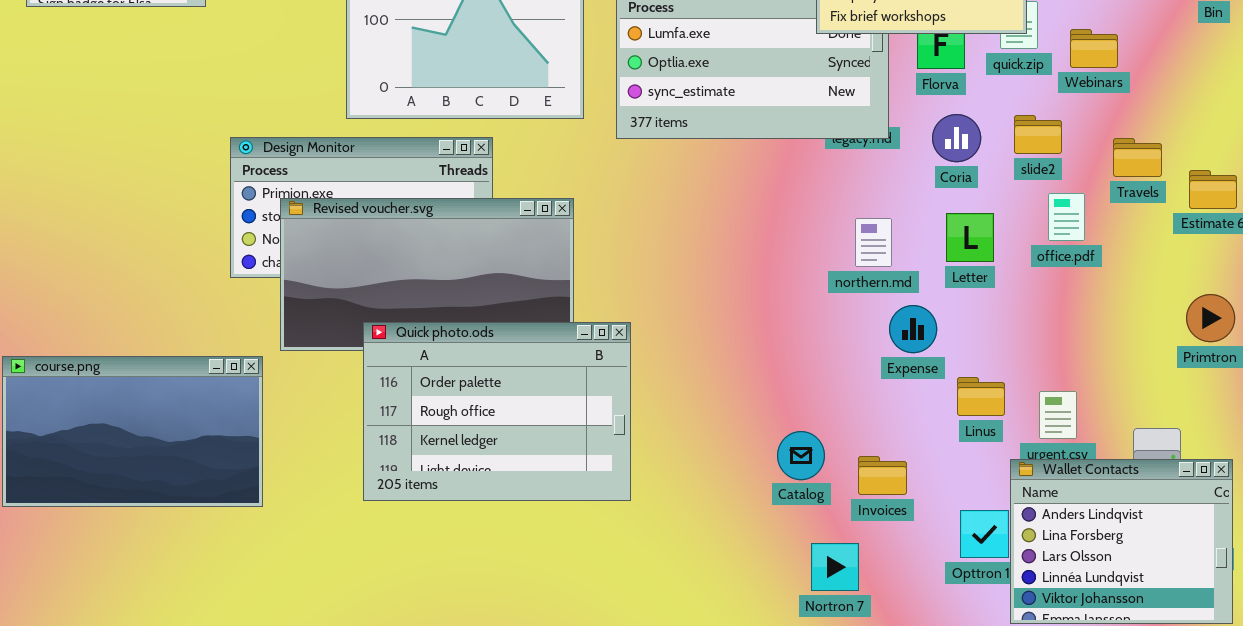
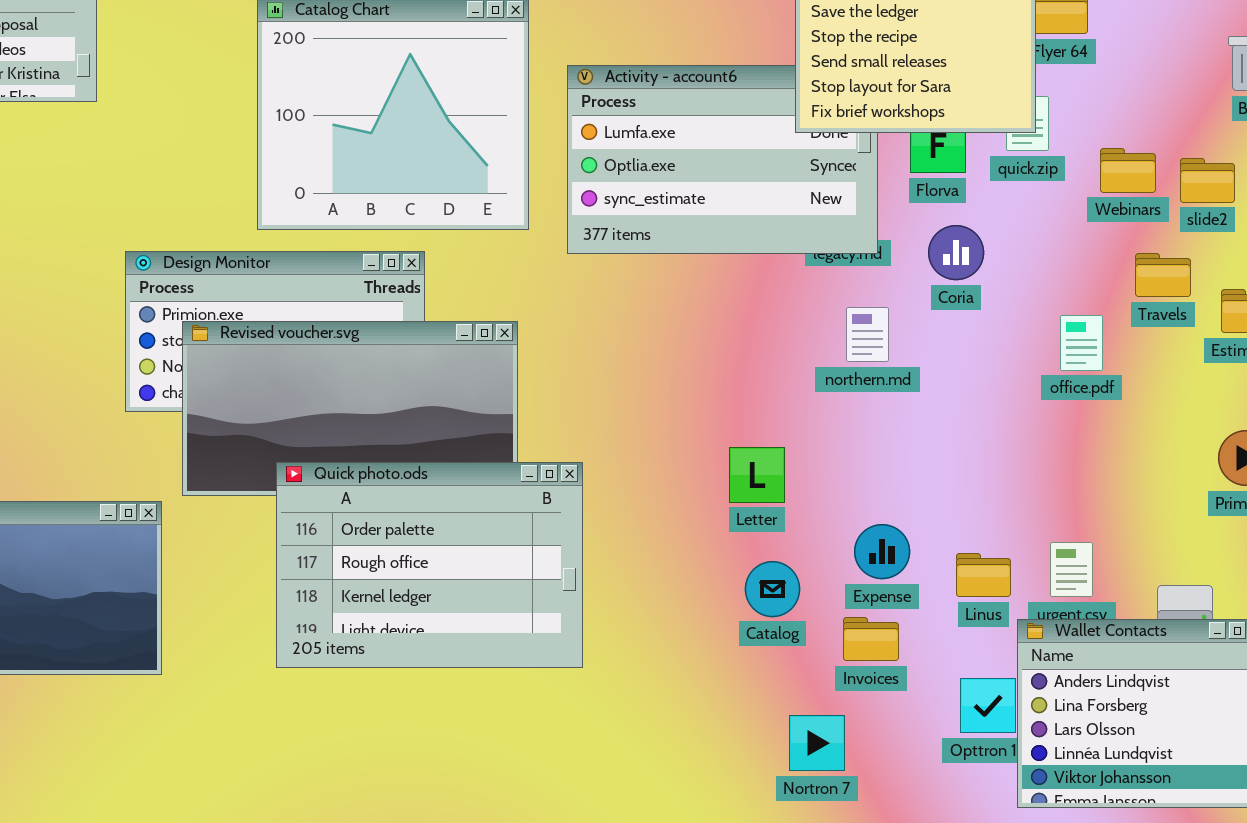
Webinars: [1070,29,1118,68] -> [1100,148,1156,193], moved
slide2: [1014,115,1062,154] -> [1180,158,1235,203], moved
Letter: [946,213,994,262] -> [729,447,785,503], moved
northern.md: [855,218,892,267] -> [846,307,889,362], moved
Expense: [889,305,937,353] -> [854,524,910,579], moved
Linus: [957,377,1005,416] -> [956,553,1011,597], moved
Catalog: [777,431,825,480] -> [745,561,800,617], moved

